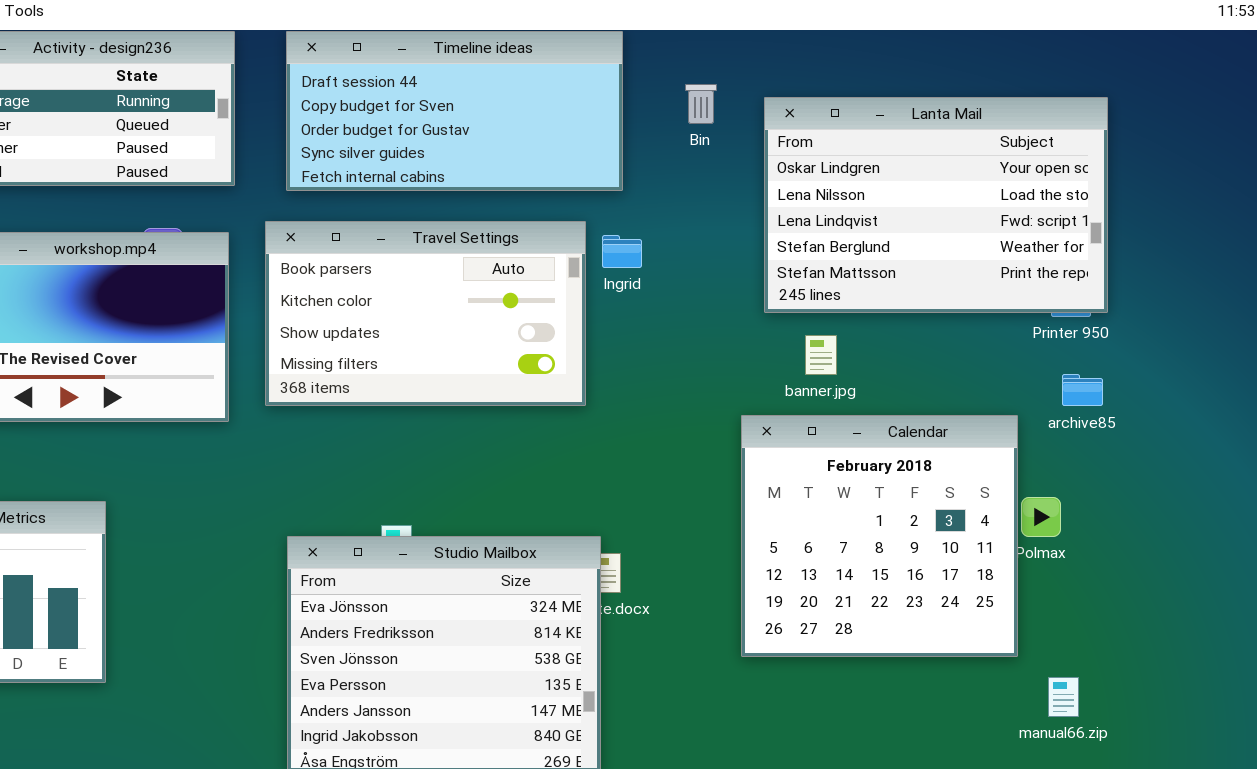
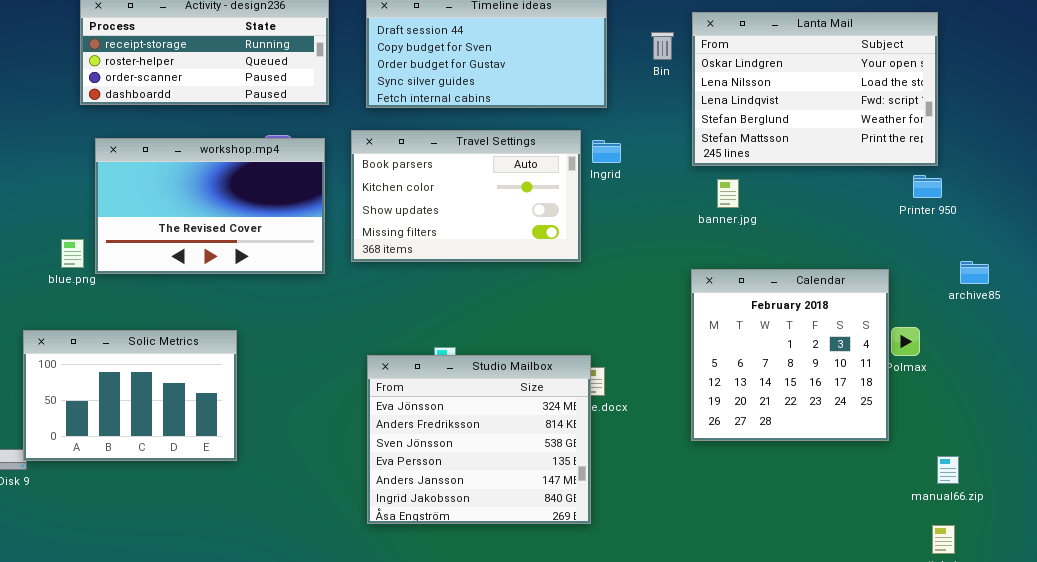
Lanta Mail: [764,97,1108,313] -> [692,12,938,166], moved
banner.jpg: [805,335,837,375] -> [717,179,739,208], moved
archive85: [1062,374,1103,406] -> [960,261,989,284], moved
manual66.zip: [1048,677,1079,717] -> [937,456,959,484], moved

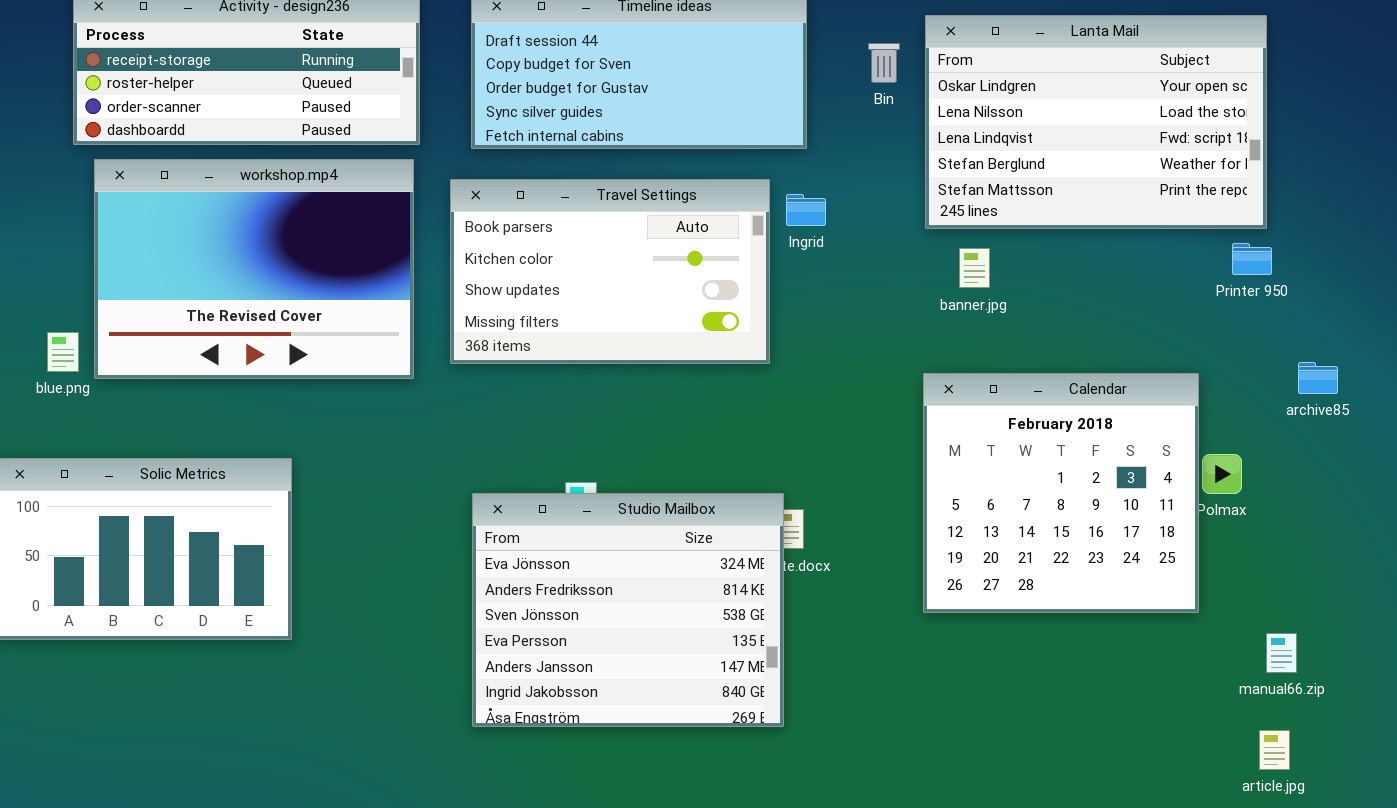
workshop.mp4: [95,138,325,274] -> [94,159,414,379], resized

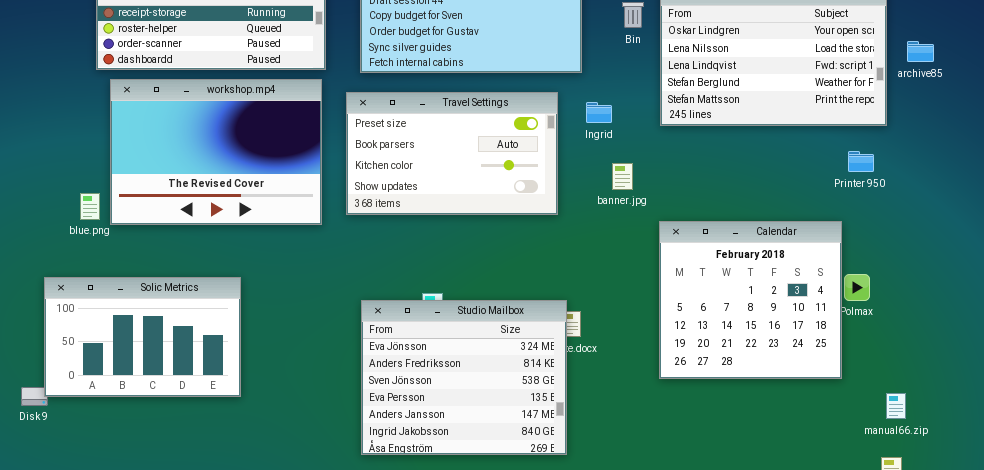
Travel Settings: [450,179,770,364] -> [346,92,558,215], scrolled up 1 row
Ingrid: [786,194,826,226] -> [586,102,612,123], moved
Printer 950: [1232,243,1272,275] -> [848,151,874,172], moved
banner.jpg: [959,248,990,288] -> [612,163,633,190], moved
archive85: [1298,362,1338,394] -> [907,41,934,62], moved

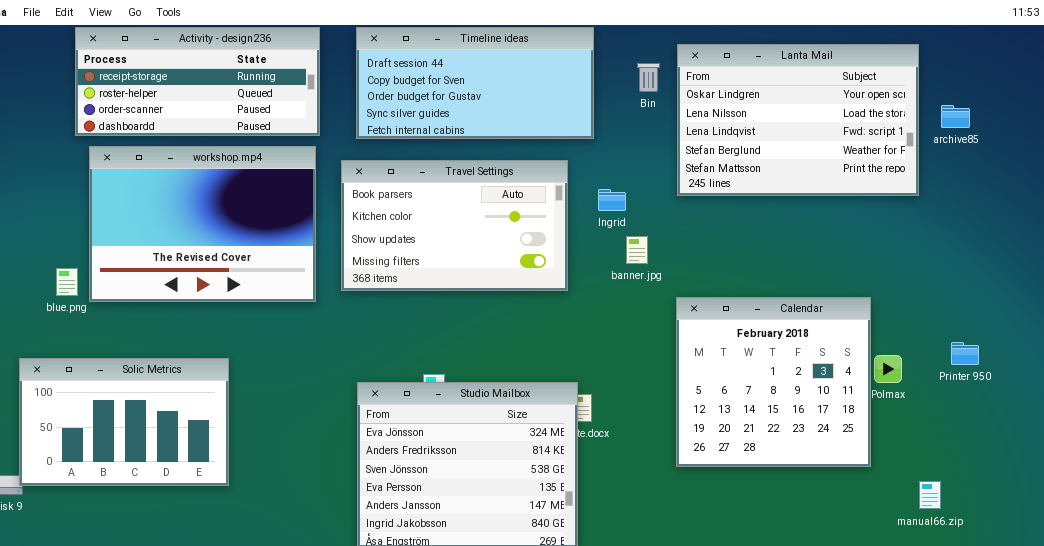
Travel Settings: [346,92,558,215] -> [341,160,568,291], scrolled down 1 row
Ingrid: [586,102,612,123] -> [598,189,626,211], moved
Printer 950: [848,151,874,172] -> [951,342,979,365], moved

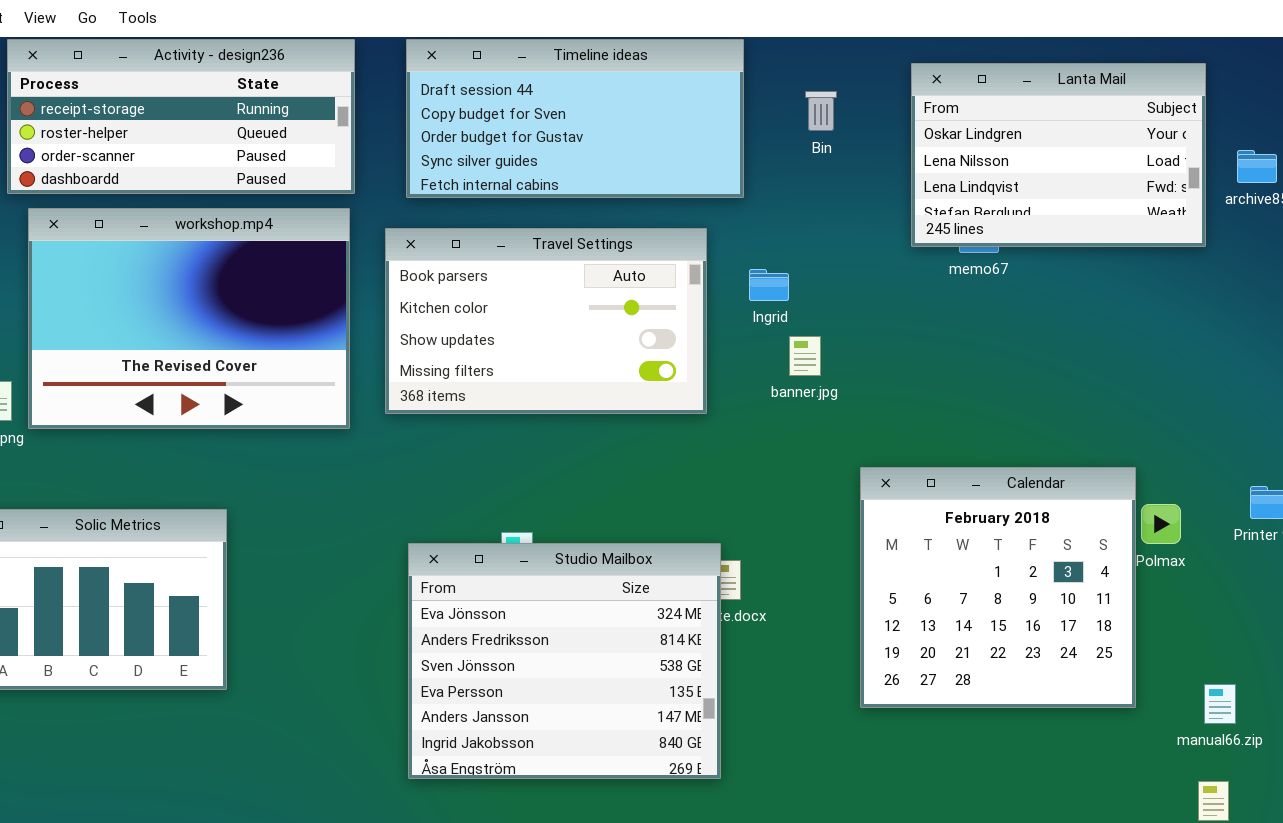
Lanta Mail: [677,44,919,196] -> [911,63,1206,247], resized
Calendar: [676,297,871,467] -> [860,467,1136,708], moved

